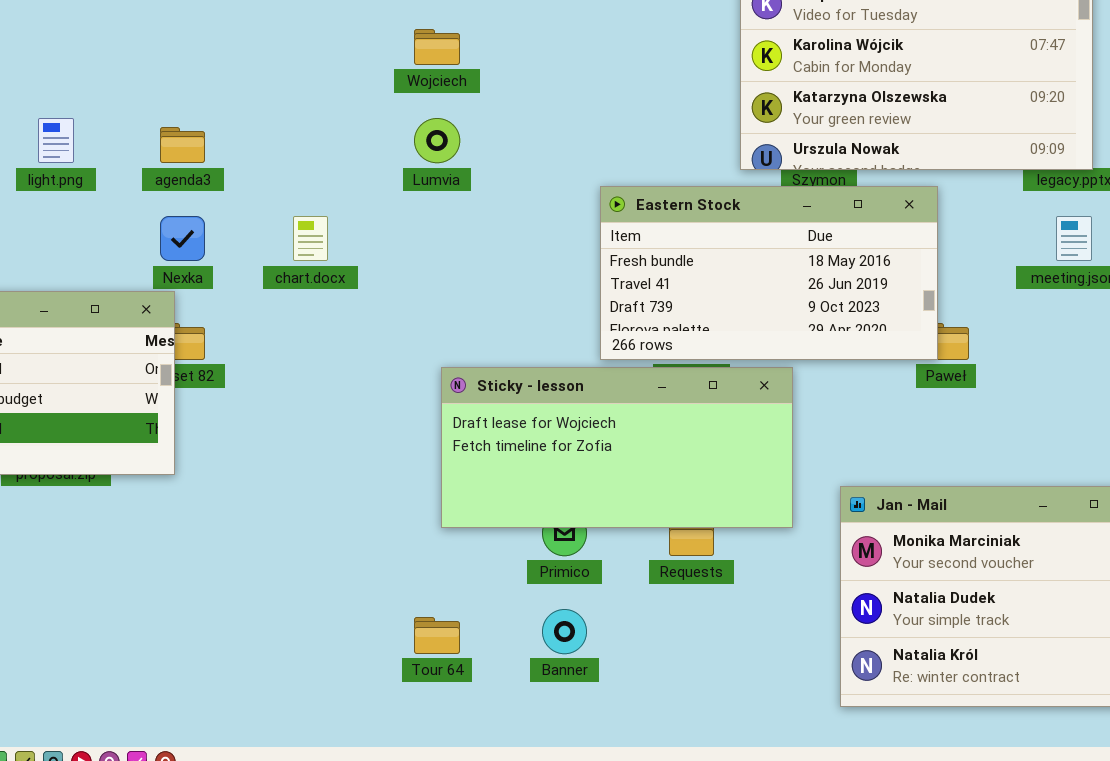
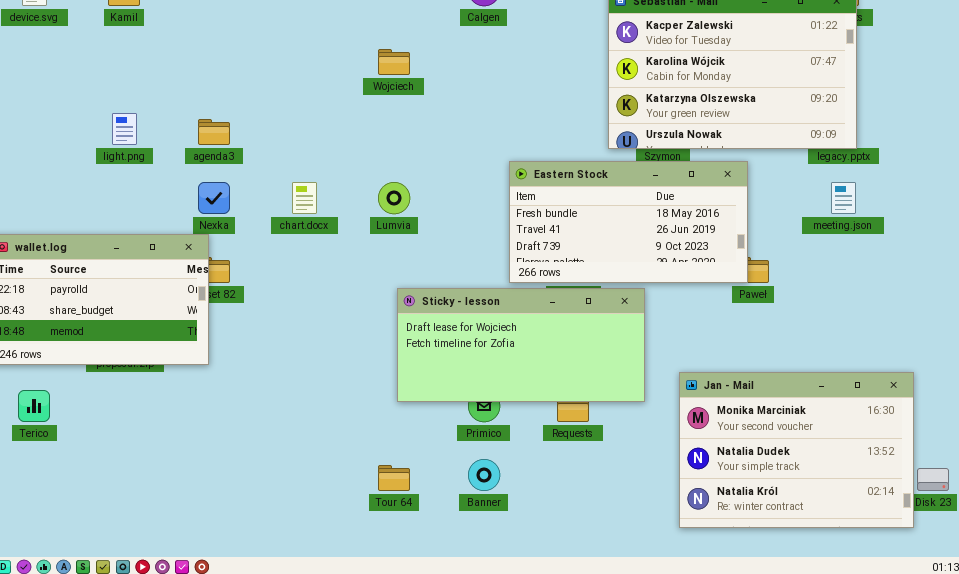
Lumvia: [414,118,460,163] -> [378,182,410,214], moved

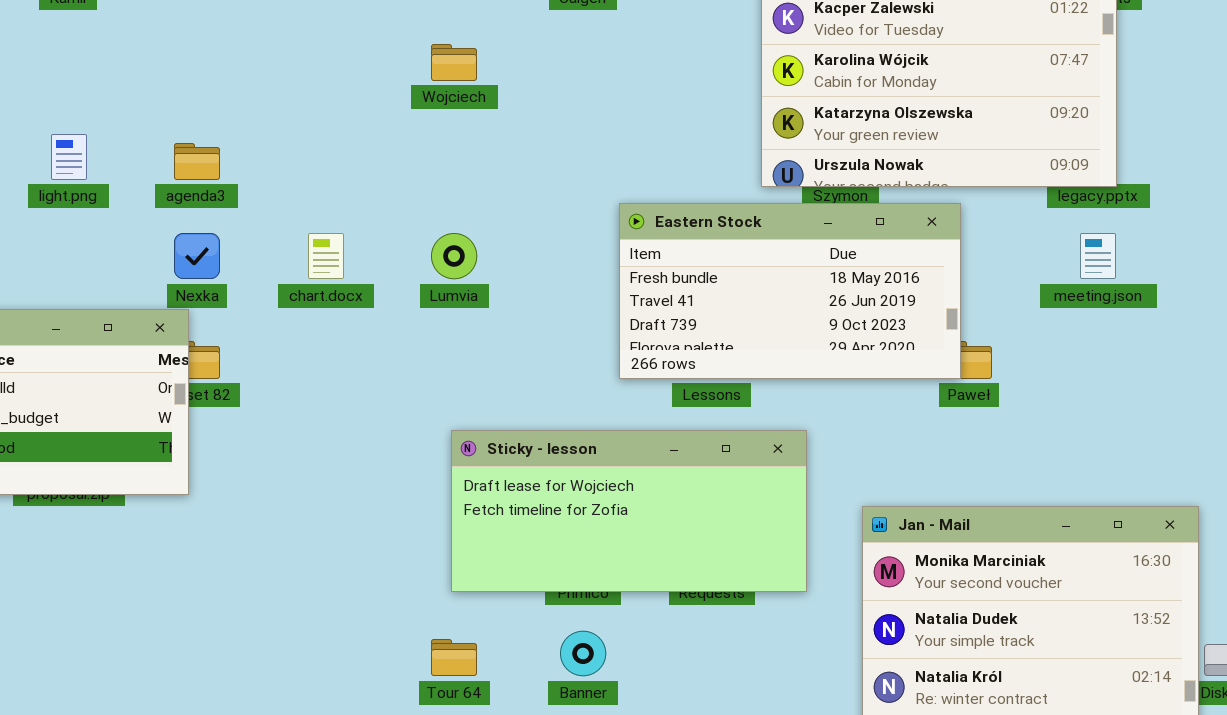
Sticky - lesson: [397,288,645,402] -> [451,430,807,592], moved

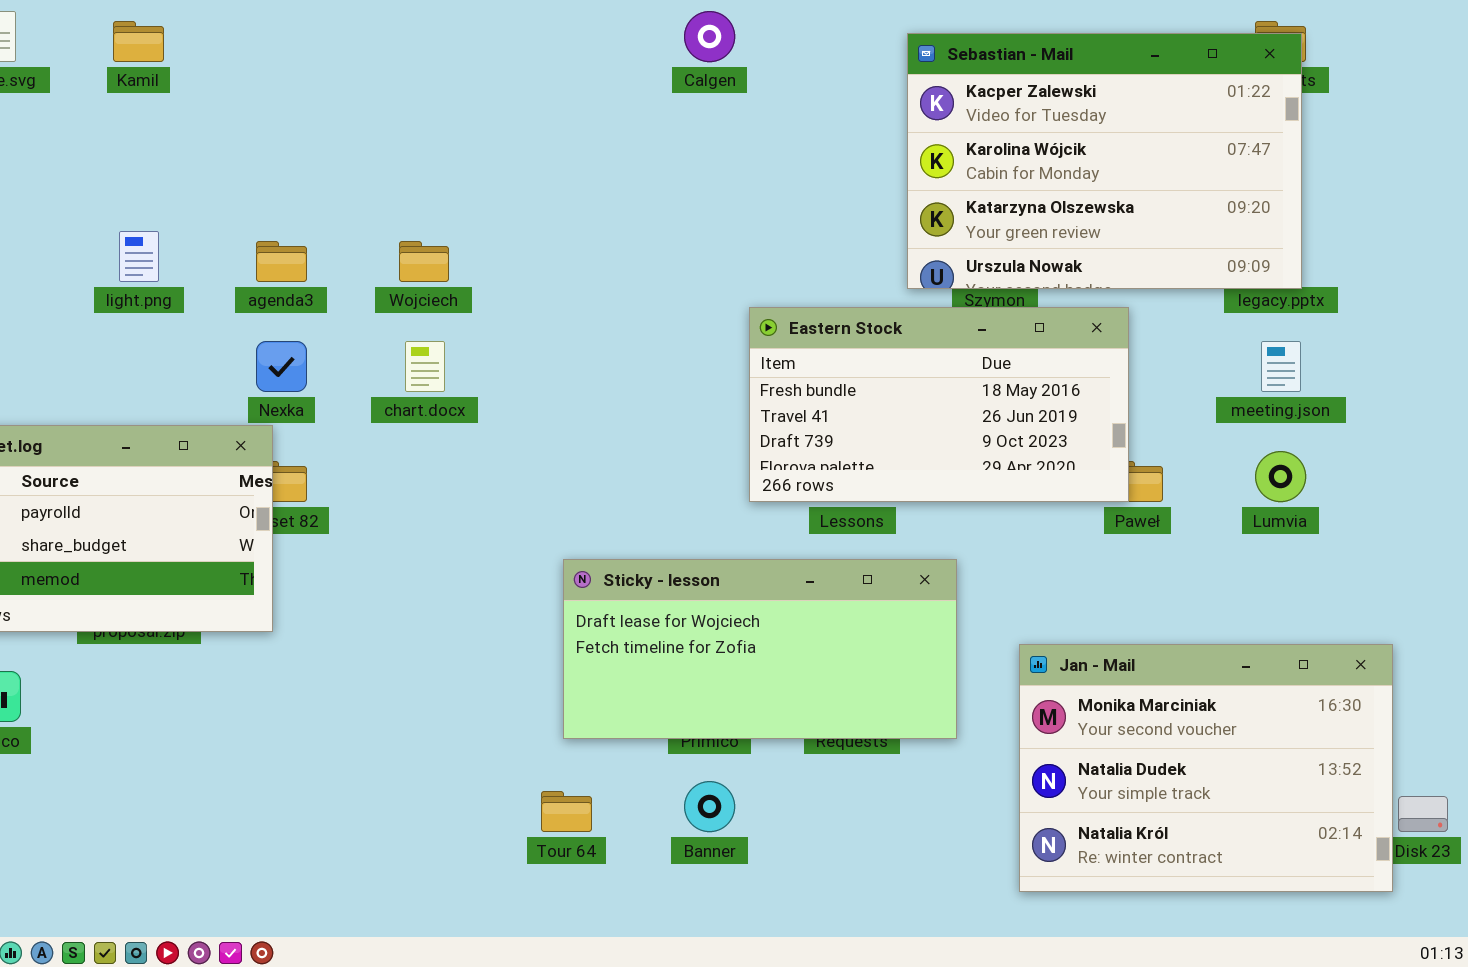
Wojciech: [431,44,477,81] -> [399,241,449,282], moved
Lumvia: [431,233,477,279] -> [1255,451,1306,502], moved

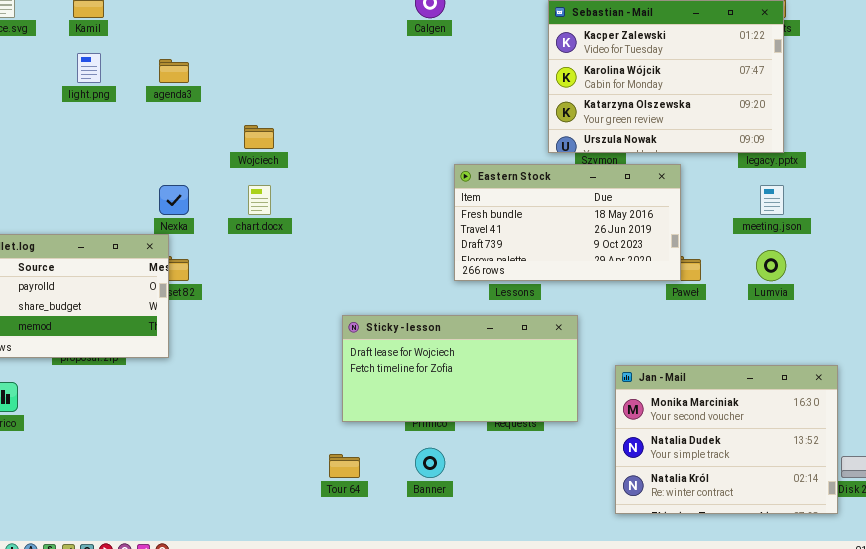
light.png: [119,231,159,282] -> [77,53,101,83], moved
agenda3: [256,241,307,282] -> [159,59,189,83], moved

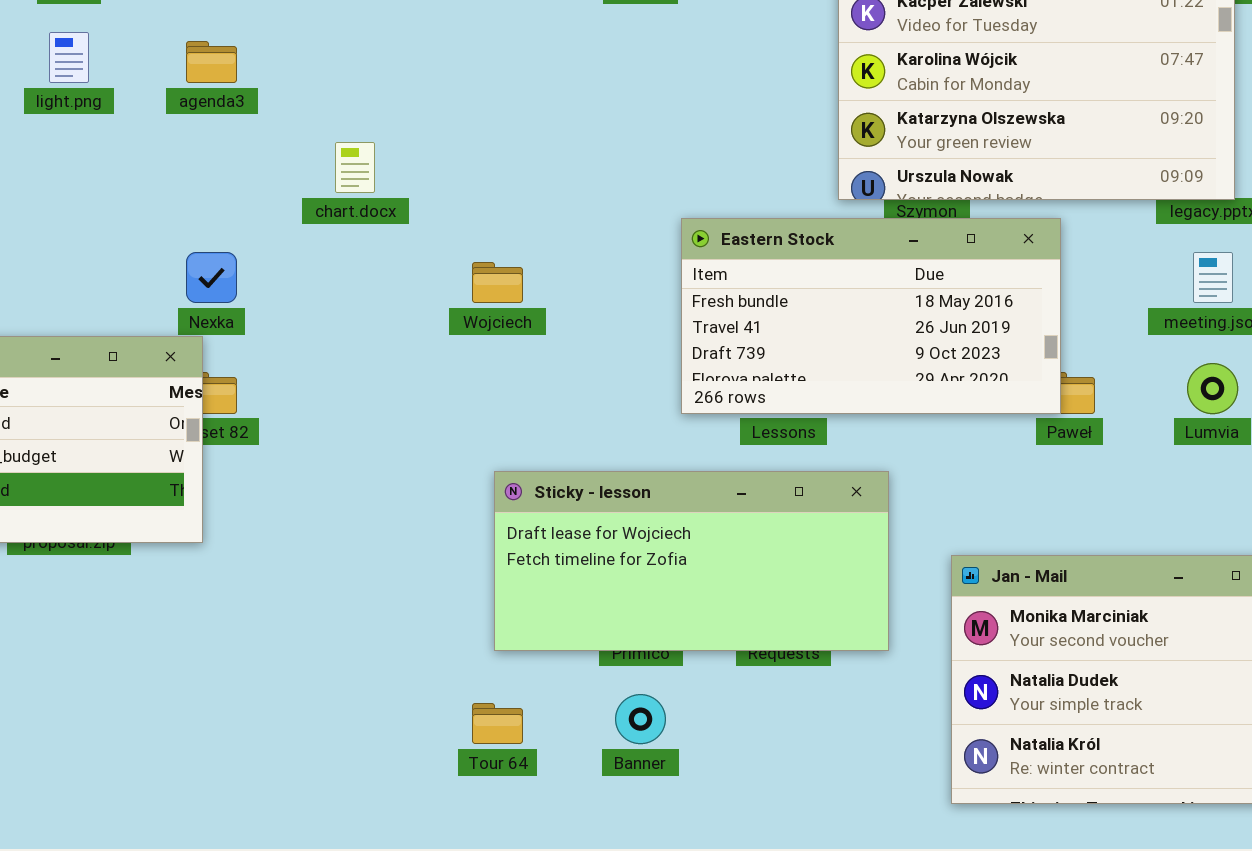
Wojciech: [244,125,274,149] -> [472,262,523,303], moved
chart.docx: [248,185,271,215] -> [335,142,375,193], moved

